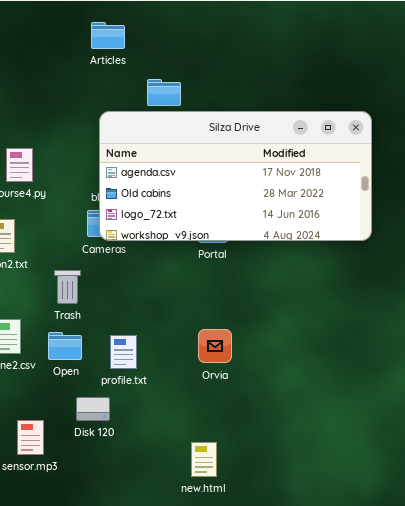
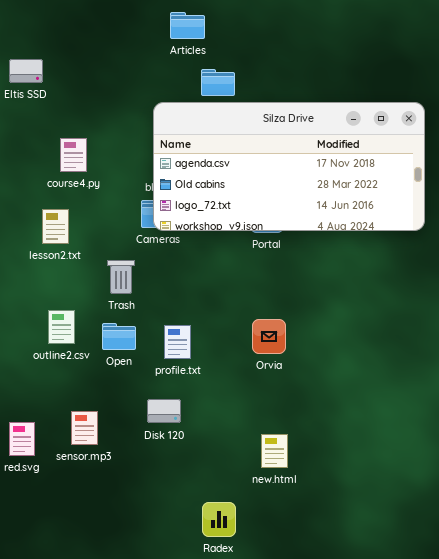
Articles: [91,22,125,49] -> [170,12,205,39], moved
Disk 120: [76,397,110,421] -> [147,399,181,423], moved
new.html: [191,442,217,477] -> [261,434,288,468], moved

